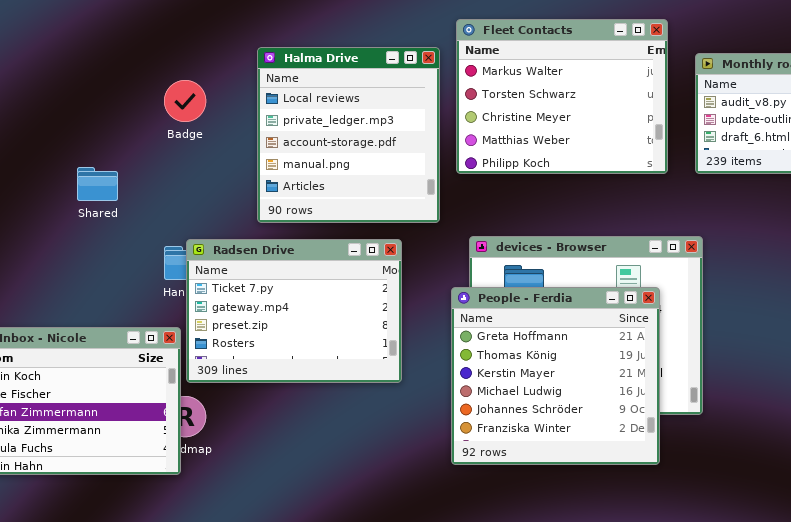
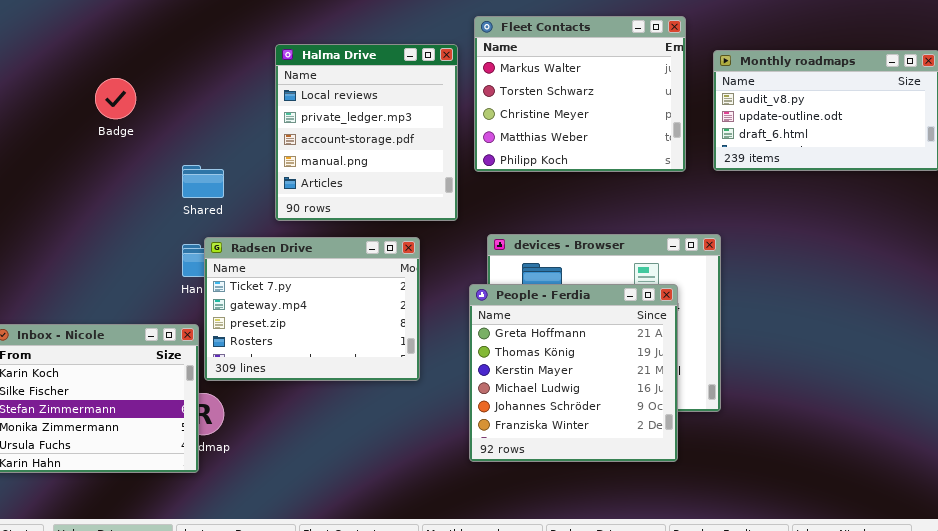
Badge: [164,80,206,122] -> [95,78,136,119], moved
Shared: [77,167,118,201] -> [182,165,224,198], moved

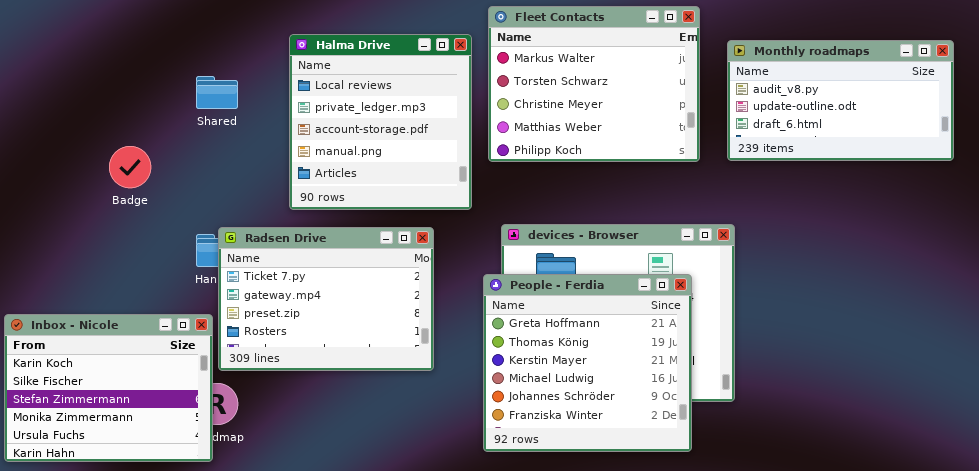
Badge: [95,78,136,119] -> [109,146,151,188], moved
Shared: [182,165,224,198] -> [196,76,238,109], moved

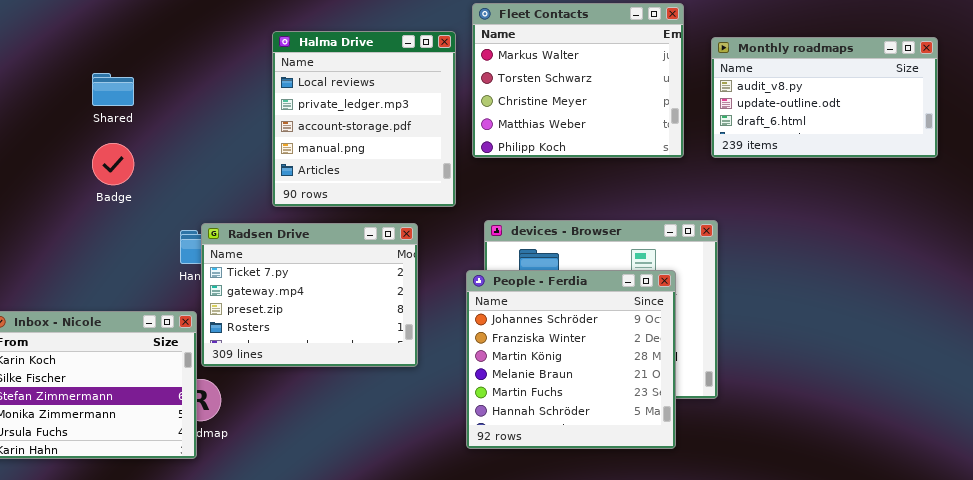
Shared: [196,76,238,109] -> [92,73,134,106], moved
People - Ferdia: [483,274,692,452] -> [466,270,676,449], scrolled down 4 rows

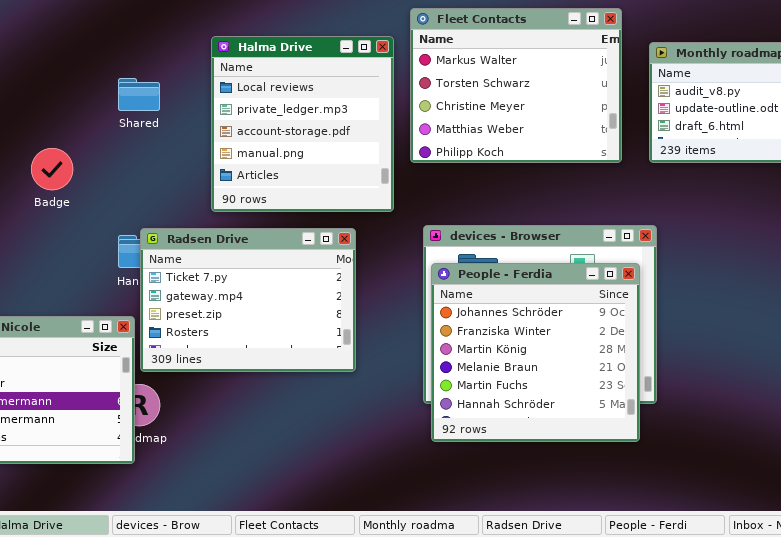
Shared: [92,73,134,106] -> [118,78,160,111], moved
People - Ferdia: [466,270,676,449] -> [431,263,640,442], moved

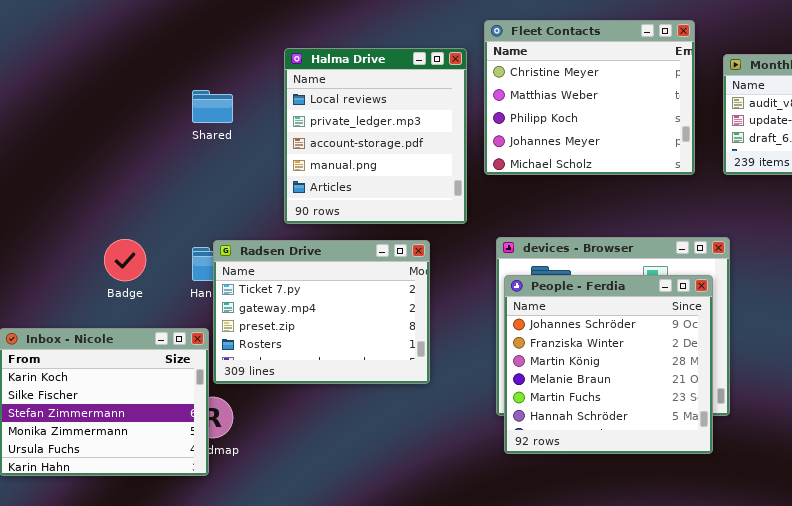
Fleet Contacts: [410,8,622,163] -> [484,20,695,175], scrolled down 2 rows
Badge: [31,148,73,190] -> [104,239,146,281], moved

